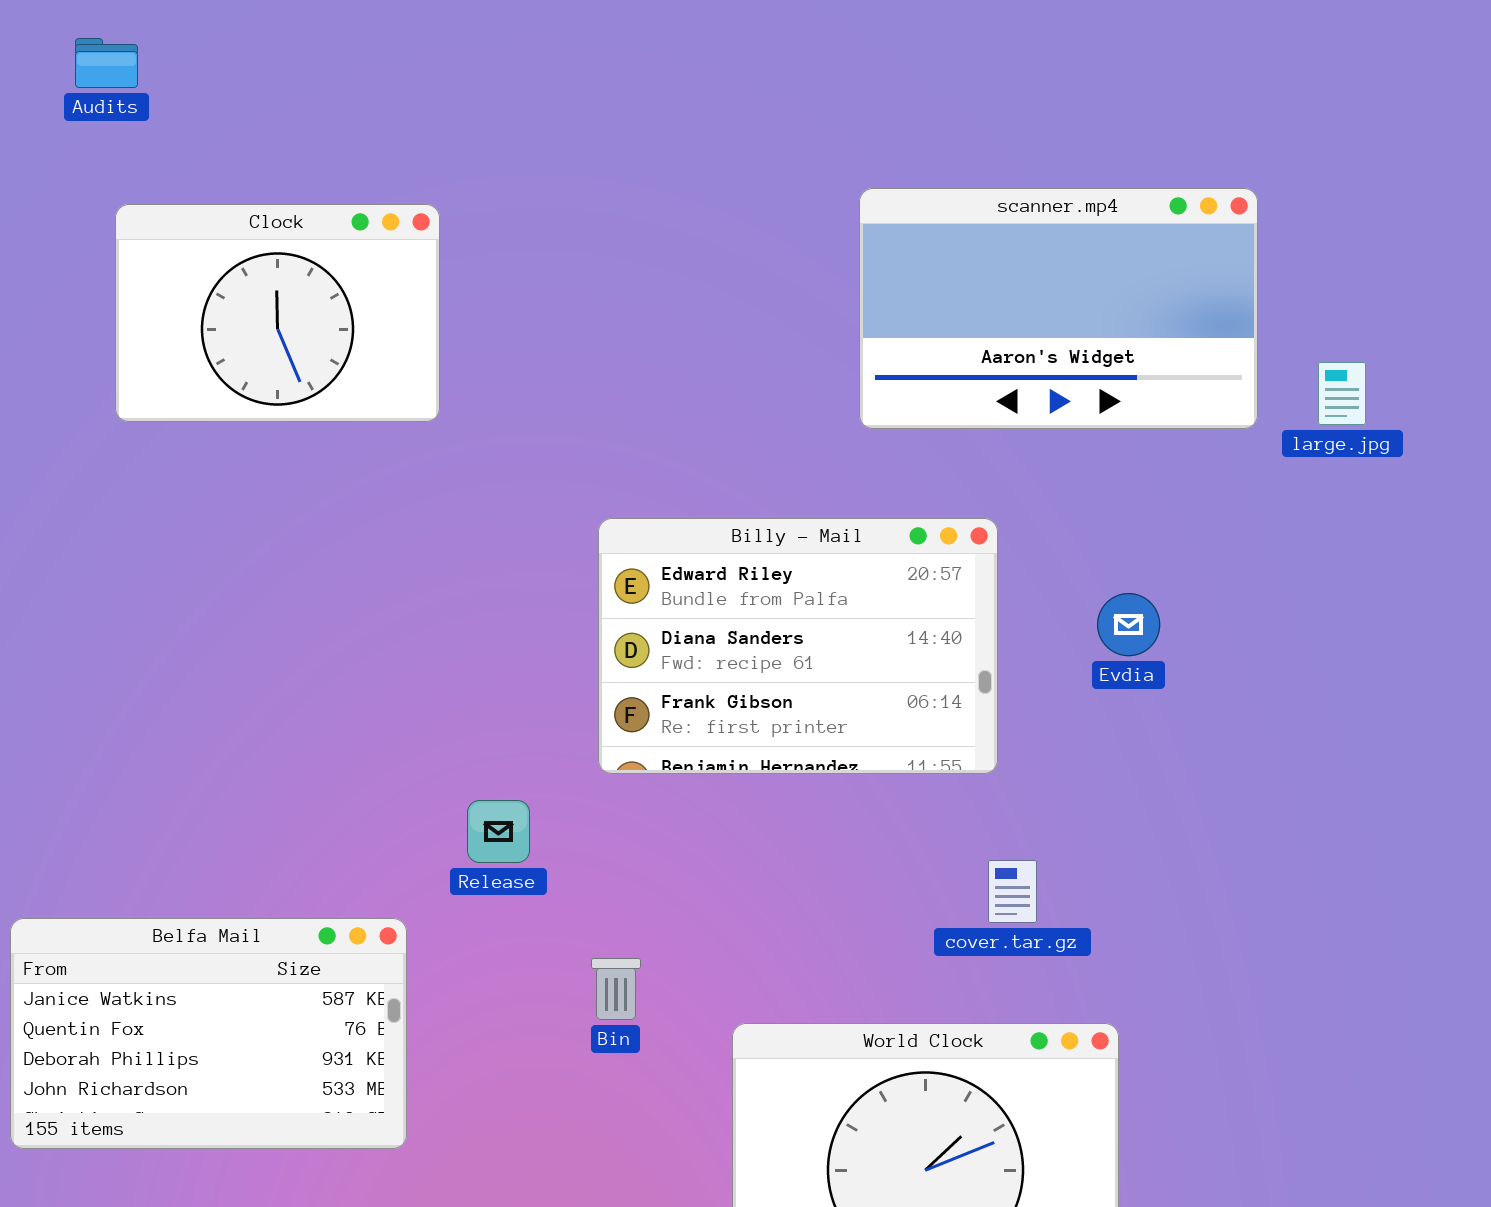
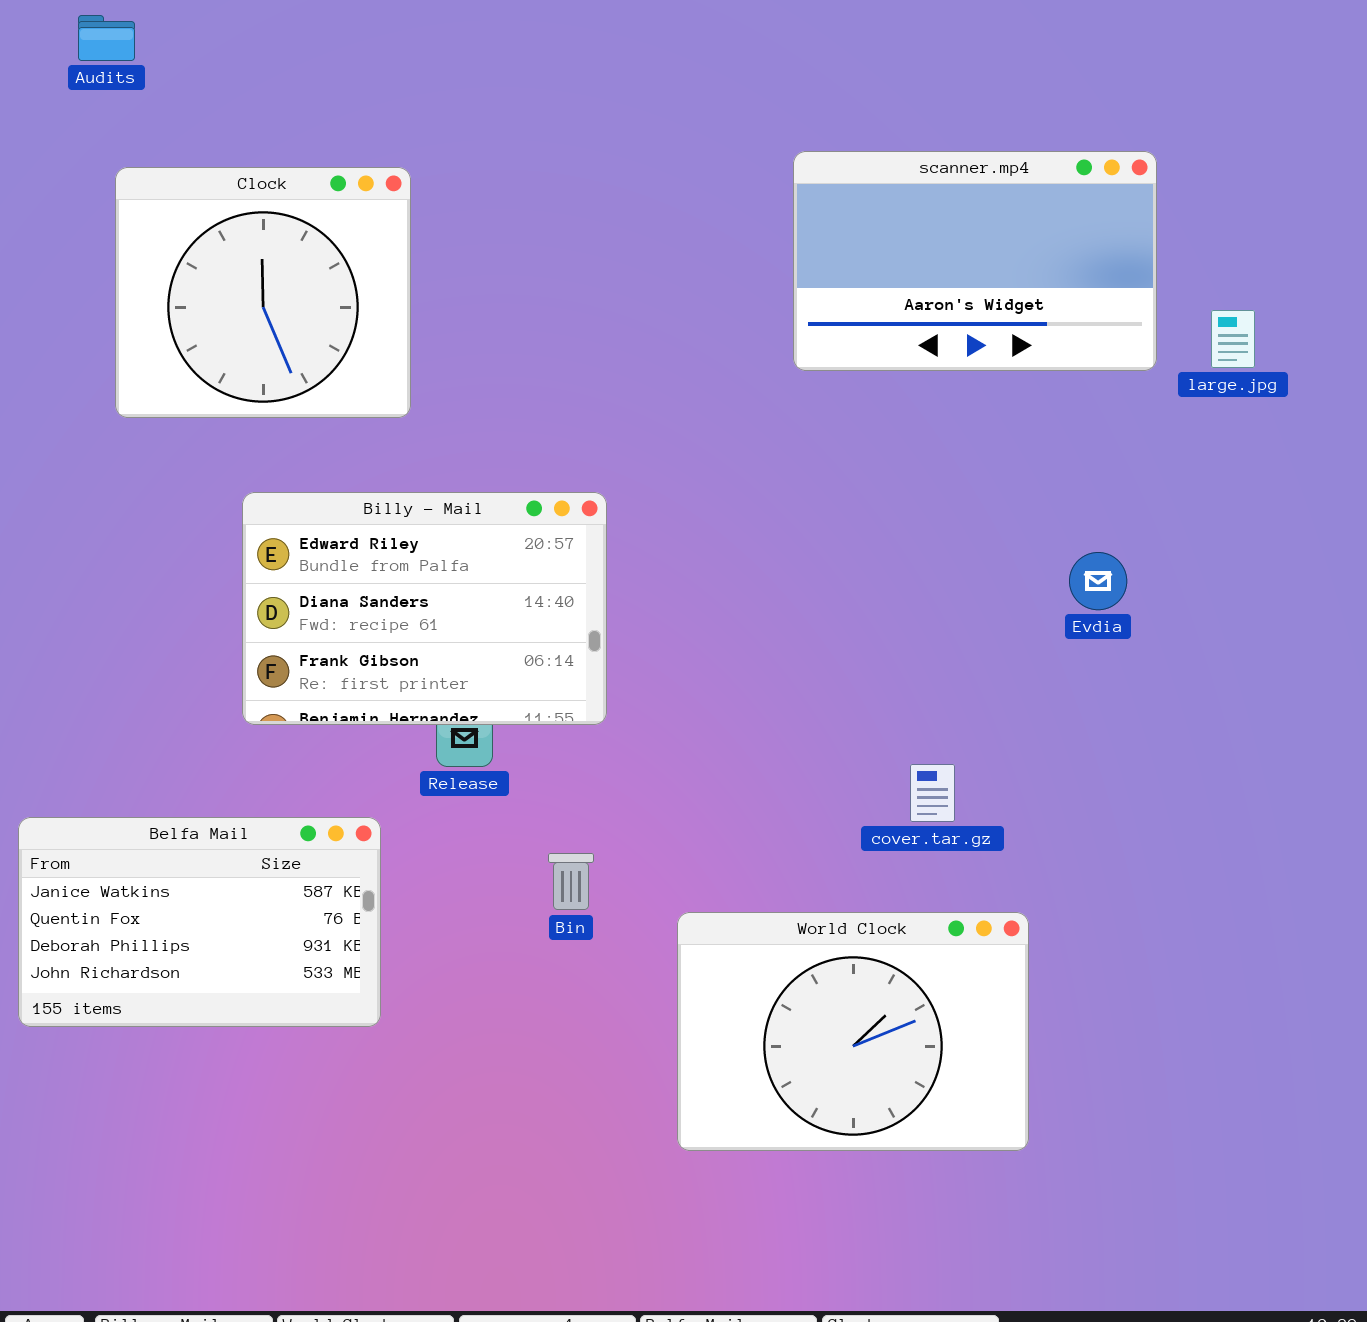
Clock: [115,204,440,422] -> [115,167,411,418], resized
Billy - Mail: [598,518,998,774] -> [242,492,607,725], moved
Evdia: [1097,593,1160,656] -> [1069,552,1127,610], moved

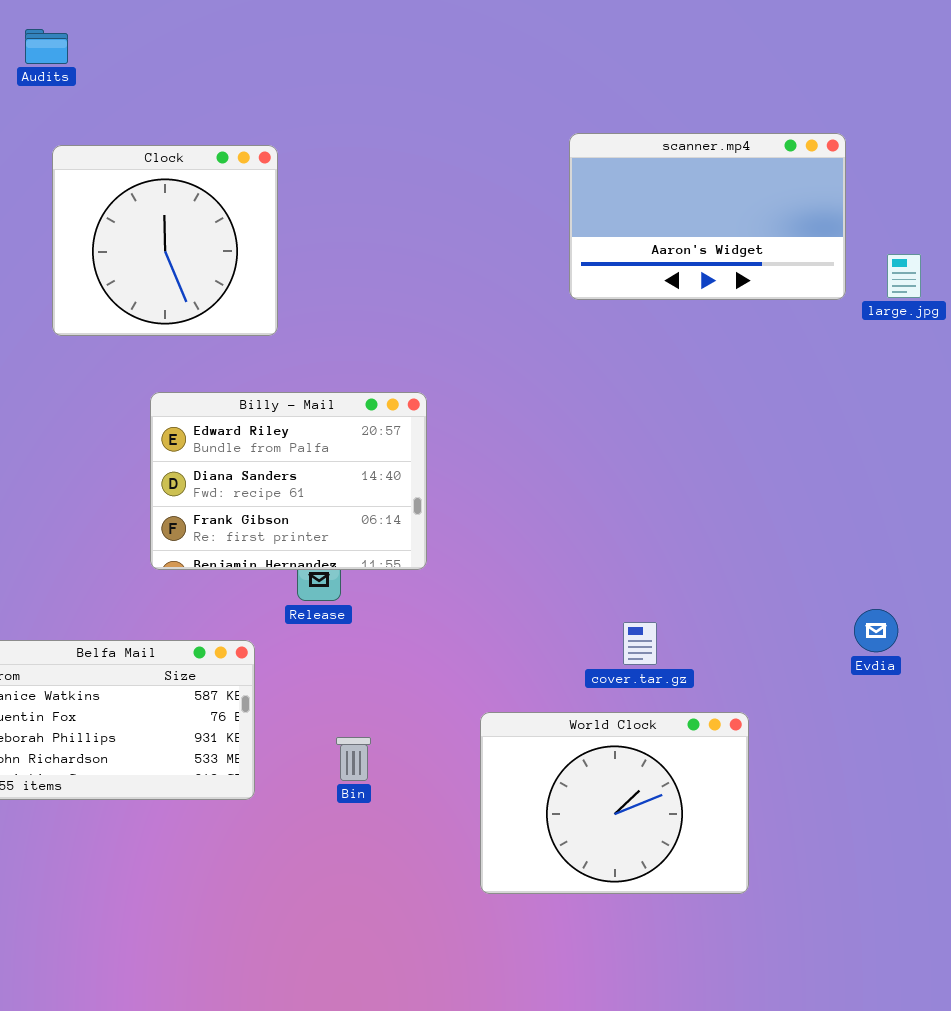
Evdia: [1069,552,1127,610] -> [854,609,898,652], moved
cover.tar.gz: [910,764,955,822] -> [623,622,657,665], moved
Bin: [548,853,594,910] -> [336,737,371,781], moved

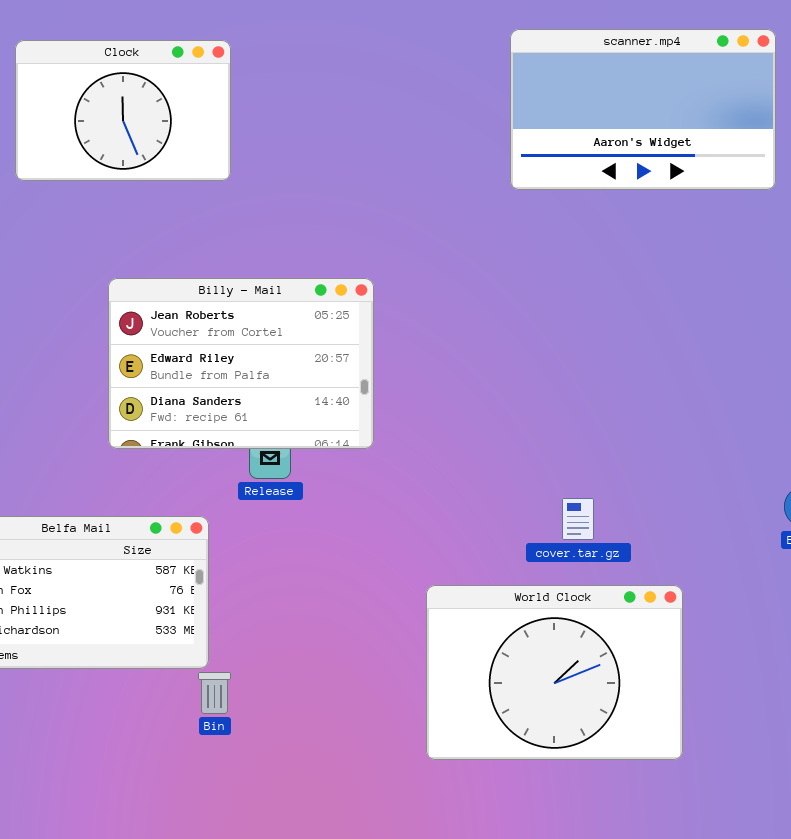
Clock: [52,145,278,336] -> [15,40,231,181], resized
Billy - Mail: [150,392,427,570] -> [108,278,374,449], scrolled up 1 row
Bin: [336,737,371,781] -> [198,672,231,714], moved

